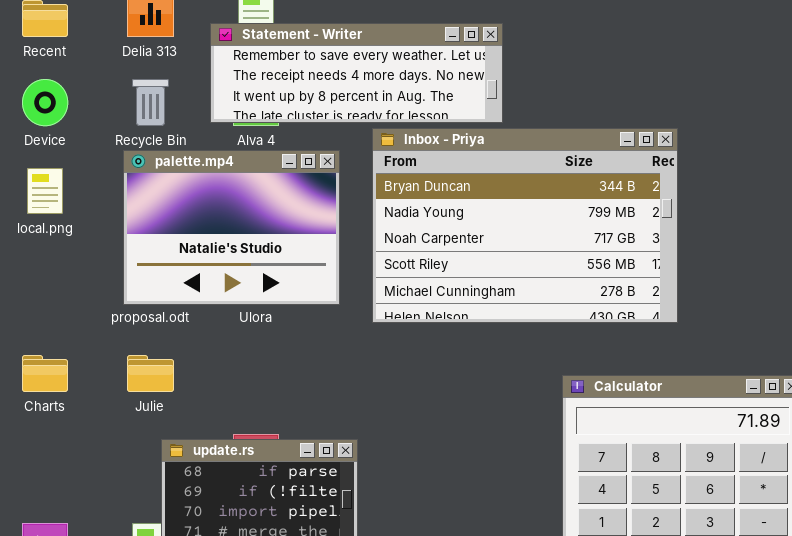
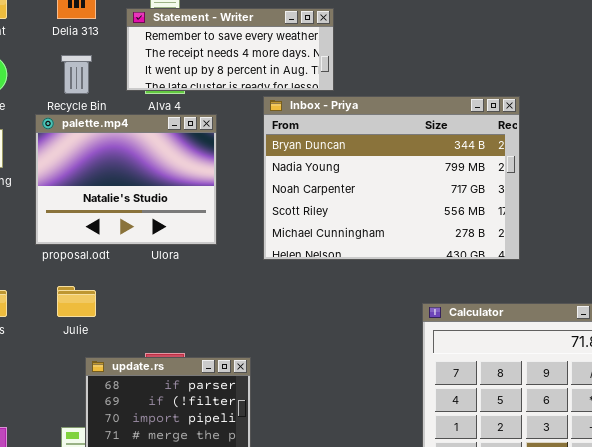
Statement - Writer: [210,23,503,123] -> [126,8,334,91], resized
palette.mp4: [123,150,340,305] -> [35,114,217,245], moved

